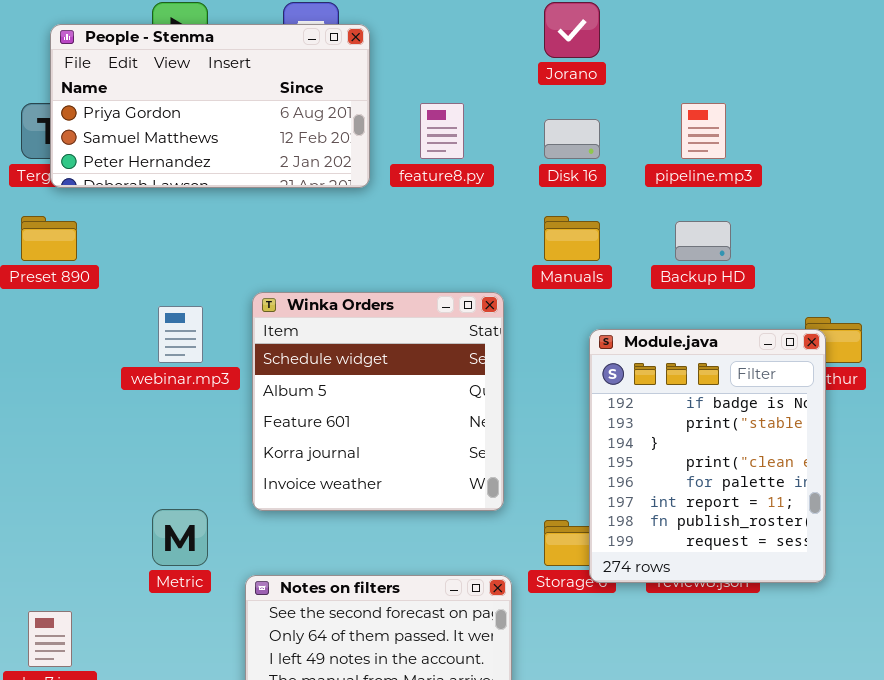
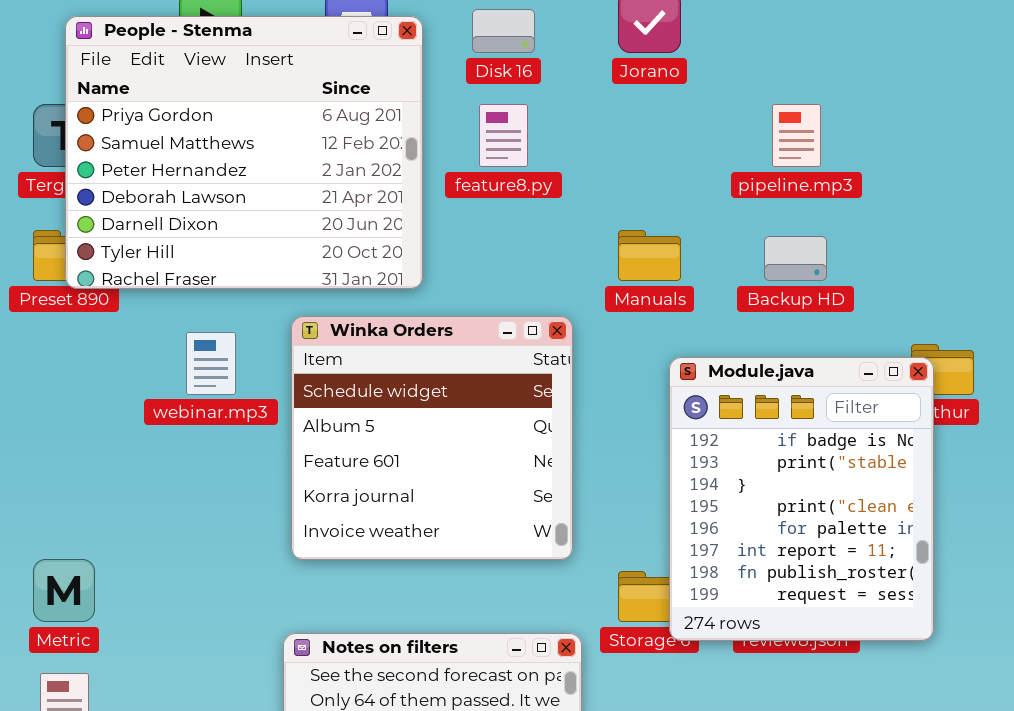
People - Stenma: [50,24,370,188] -> [65,16,423,289], resized
Disk 16: [544,119,600,159] -> [472,9,535,53], moved
Metric: [152,509,208,566] -> [33,559,95,622], moved

